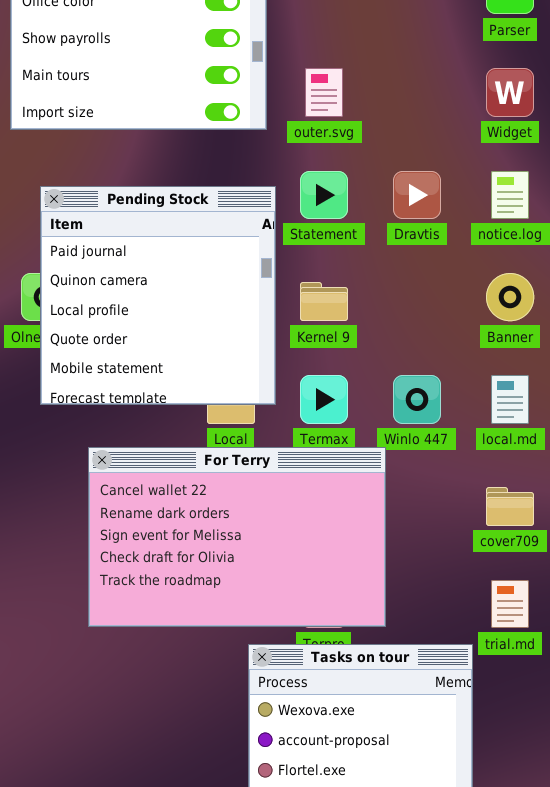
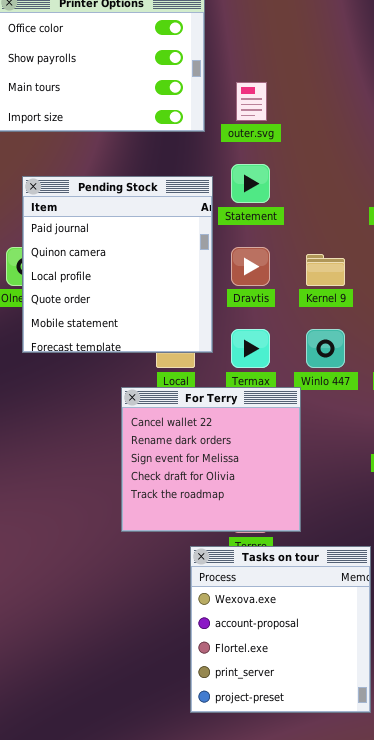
Dravtis: [393,171,441,219] -> [231,247,270,286], moved
Kernel 9: [300,282,348,321] -> [306,254,345,286], moved
For Terry: [88,447,386,627] -> [121,387,301,532], resized

